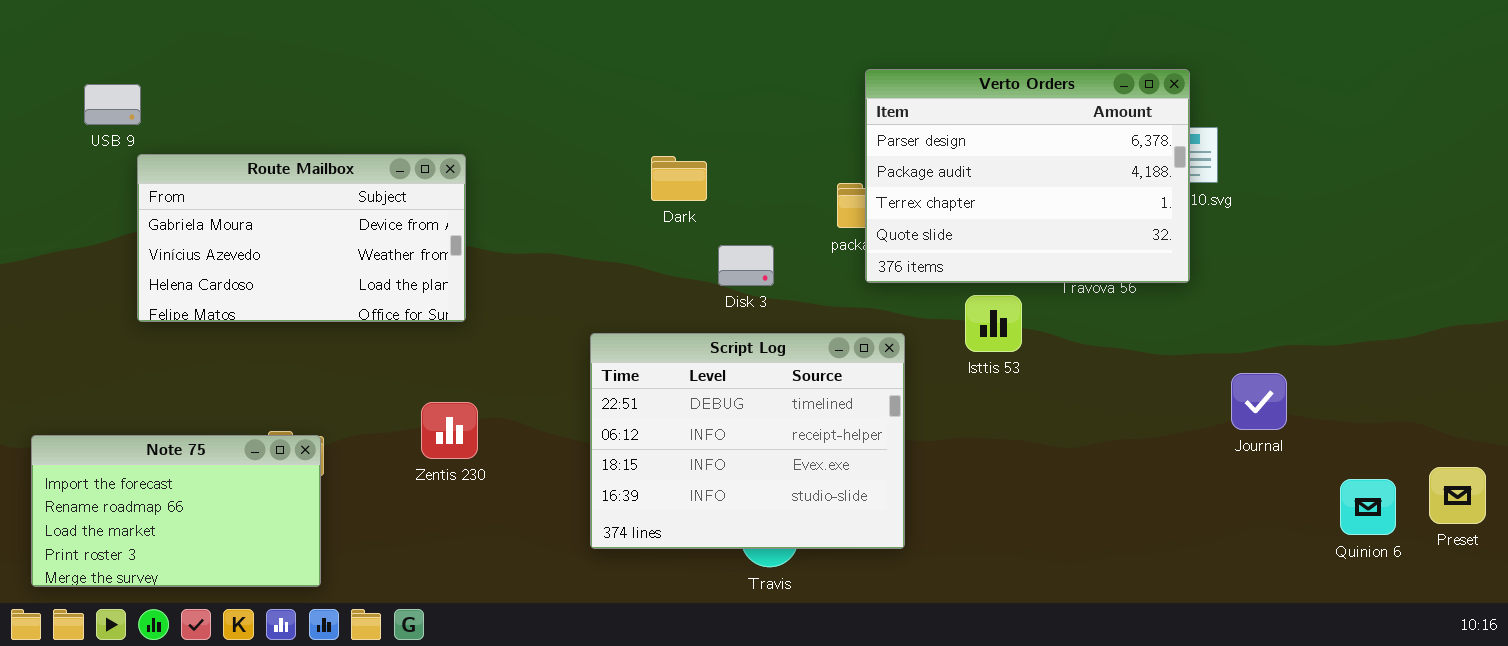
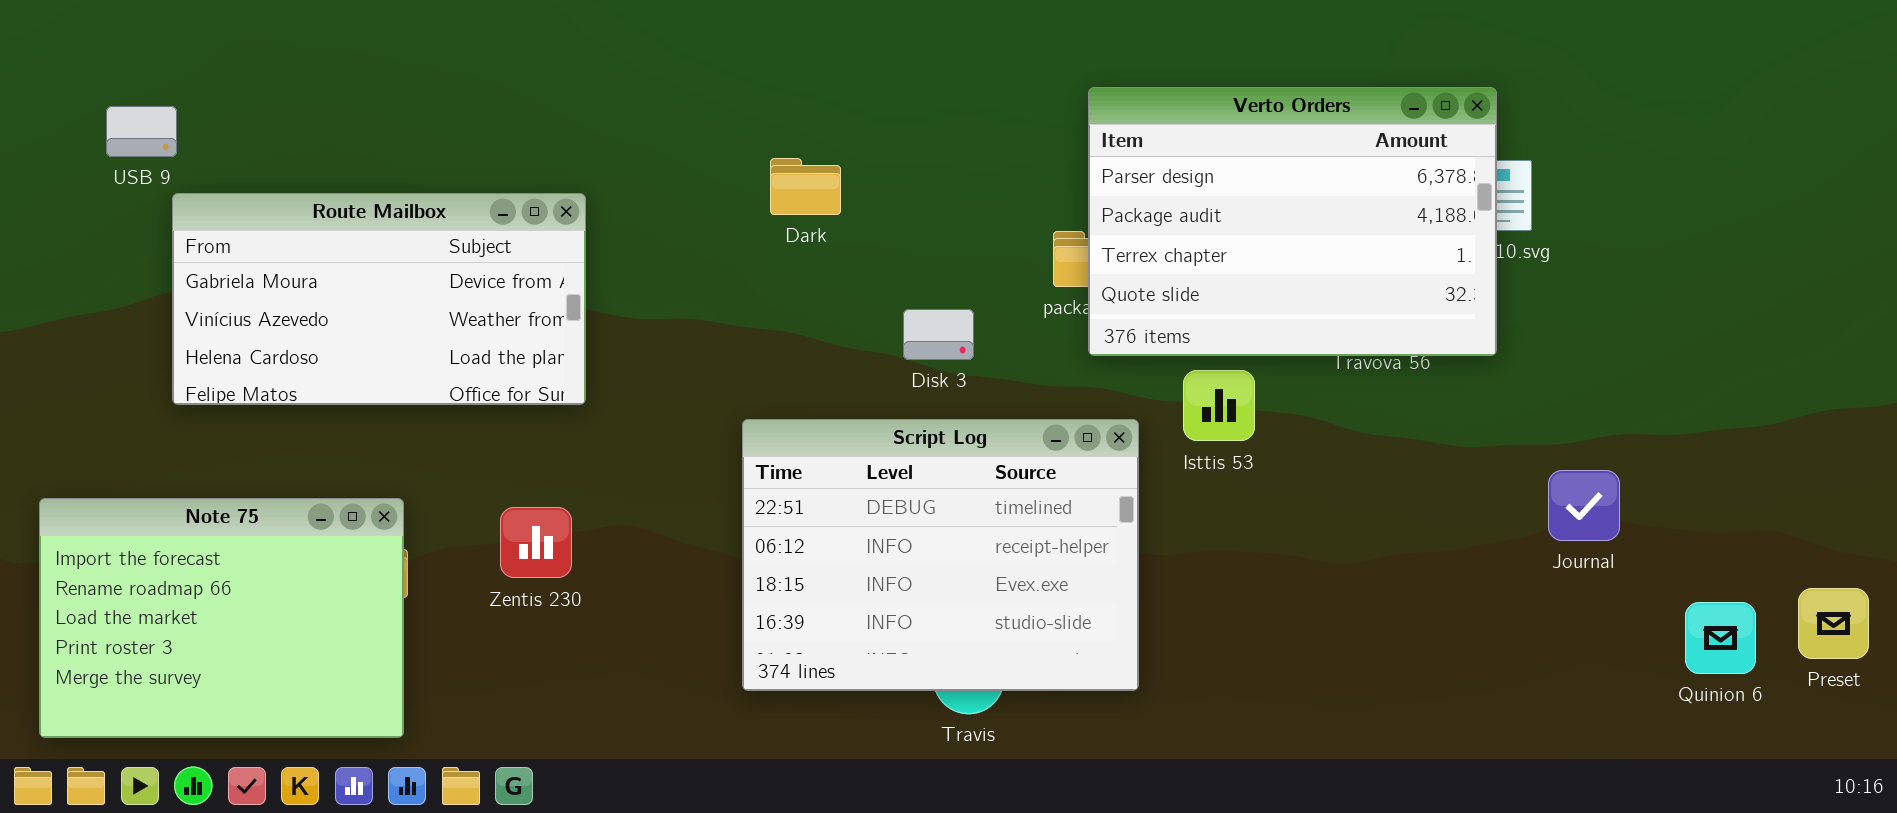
Dark: [651,156,707,201] -> [770,158,841,215], moved
Isttis 53: [965,295,1022,352] -> [1183,370,1255,441], moved
Zentis 230: [421,402,478,459] -> [500,507,572,578], moved
Note 75: [31,435,321,587] -> [39,498,404,738], resized

